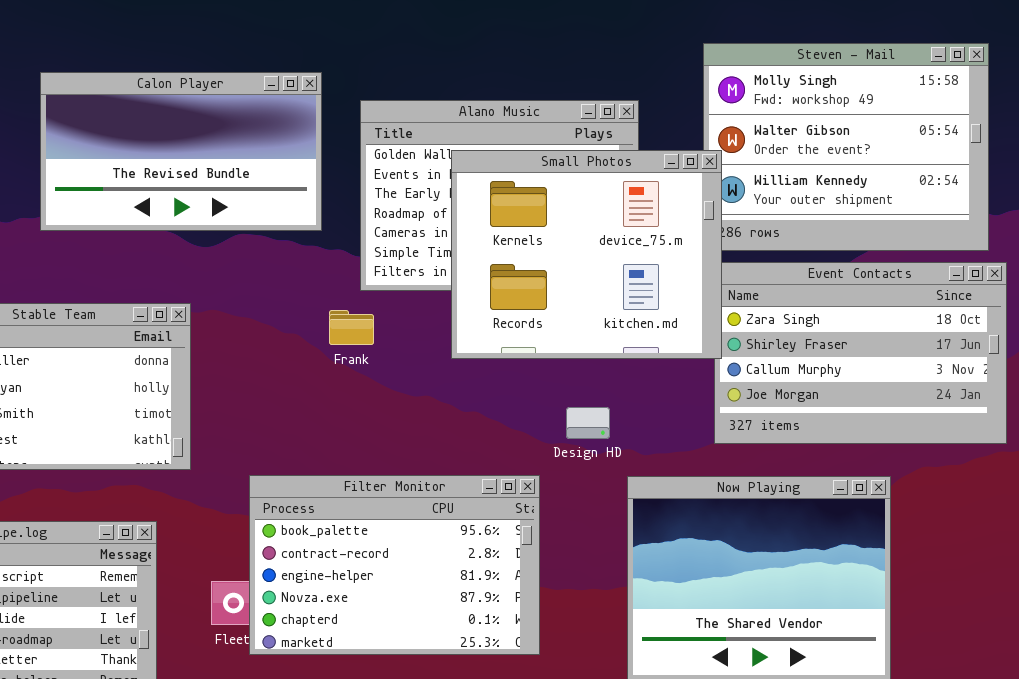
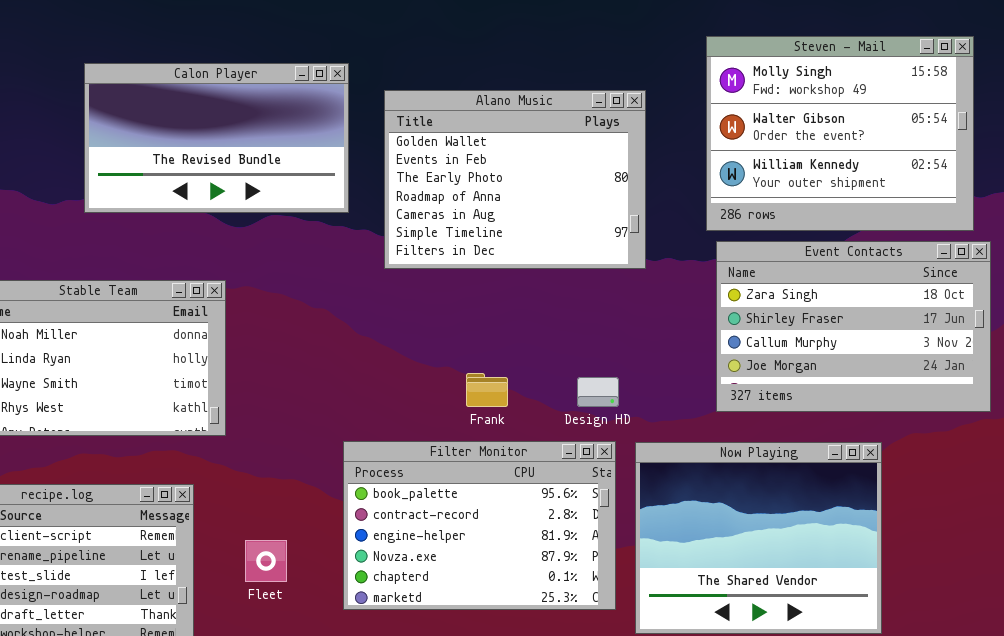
Small Photos: [451,150,722,359] -> none, closed
Frank: [329,310,374,345] -> [466,373,508,407], moved
Filter Monitor: [249,475,540,655] -> [343,441,616,610], moved

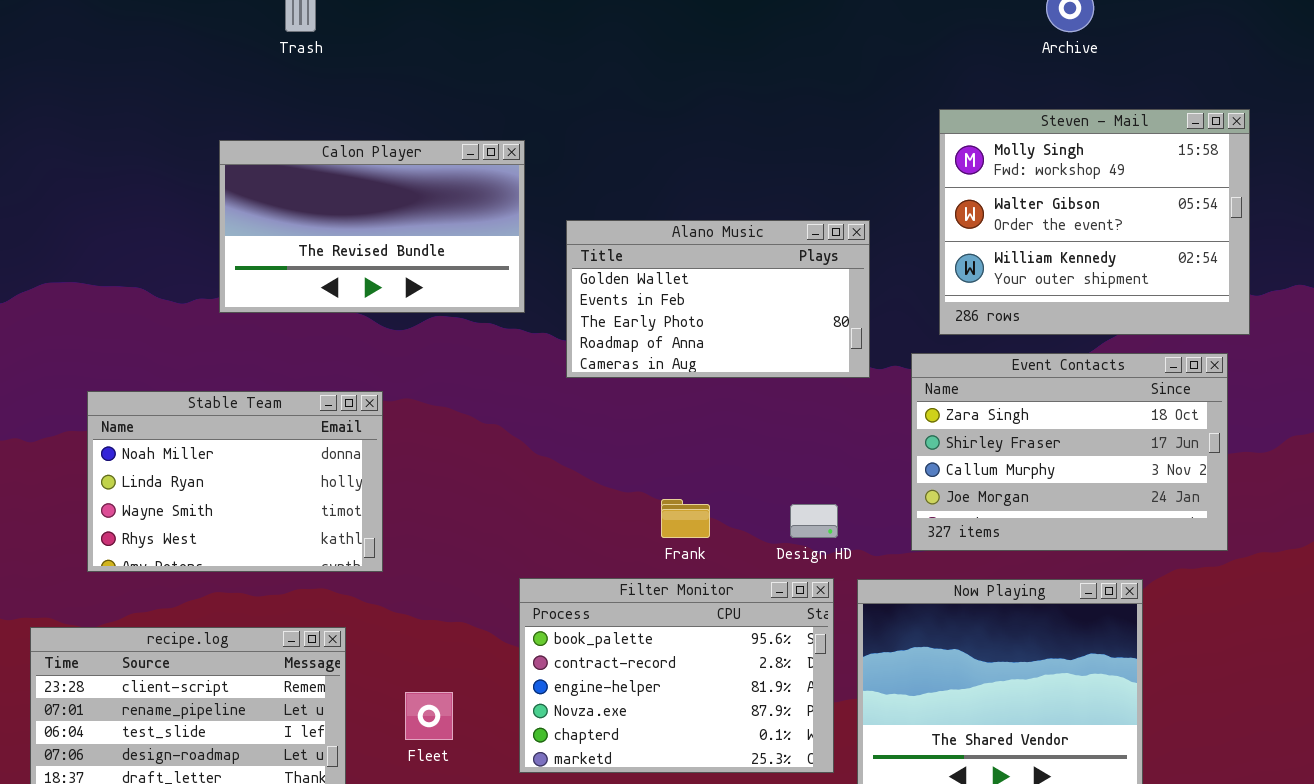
Alano Music: [384,90,646,269] -> [566,220,870,378], resized
Event Contacts: [716,241,991,412] -> [911,353,1228,551], moved

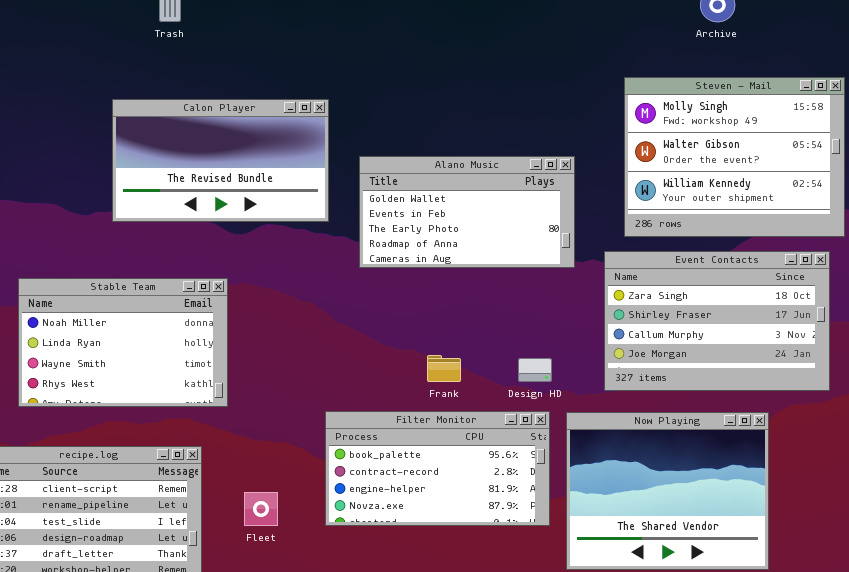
Filter Monitor: [519,578,834,773] -> [325,411,550,526], resized

